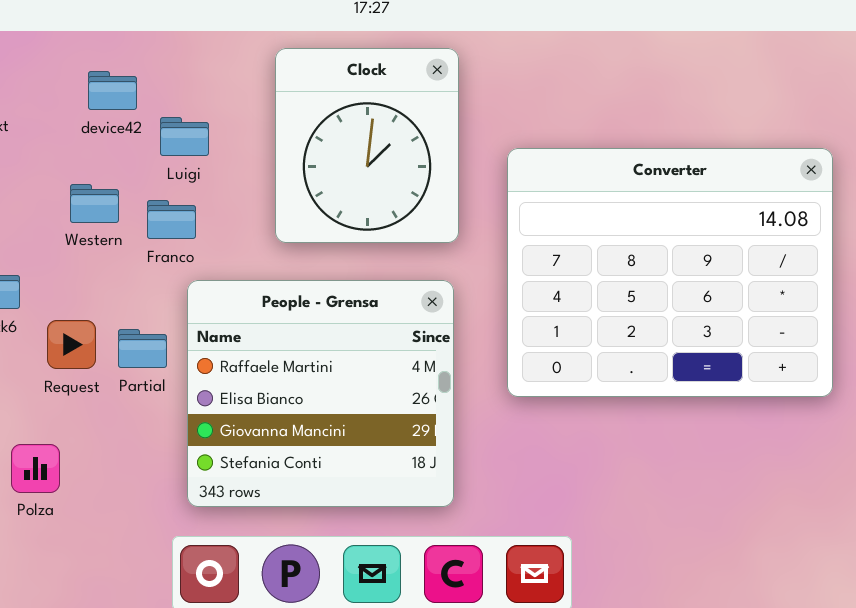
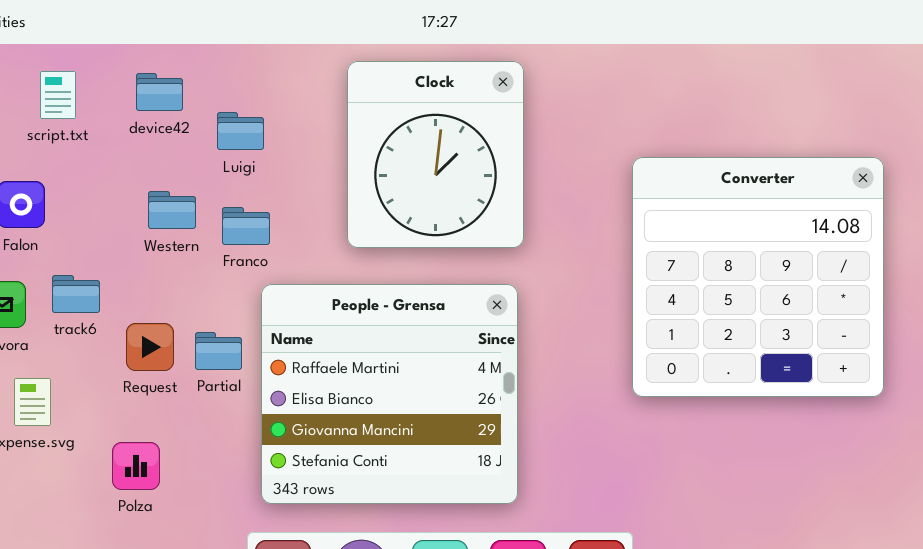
device42: [88,71,137,110] -> [136,73,183,111], moved
Luigi: [160,117,209,156] -> [217,112,264,150], moved
Converter: [507,148,833,397] -> [632,157,884,397], resized
Polza: [11,444,60,493] -> [112,442,160,490], moved

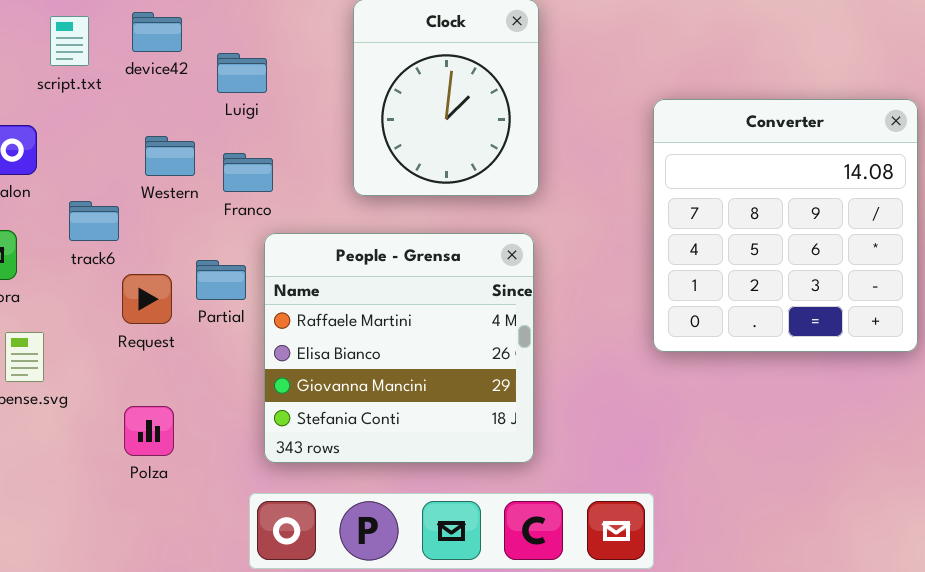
script.txt: [40,71,76,119] -> [50,16,89,66], moved
track6: [52,275,100,313] -> [69,201,119,241], moved
Partial: [195,332,242,370] -> [196,260,246,300], moved
Polza: [112,442,160,490] -> [124,406,174,456], moved

